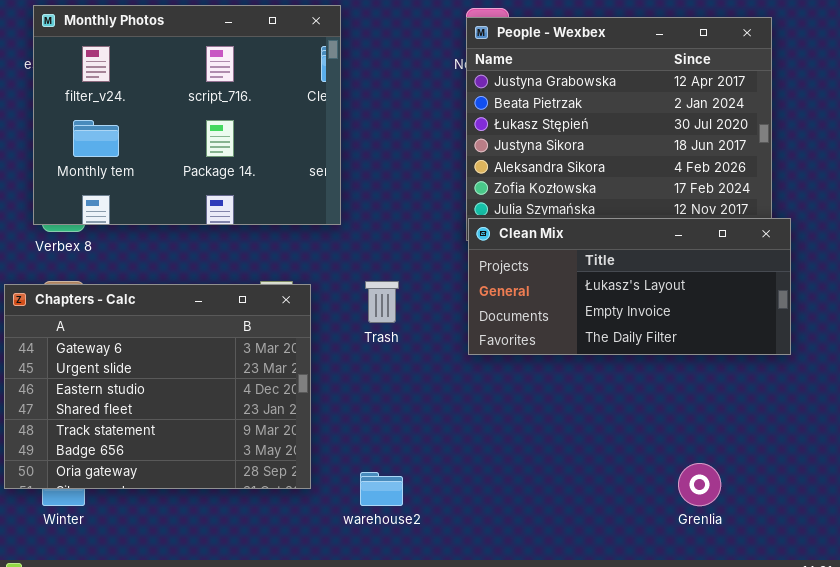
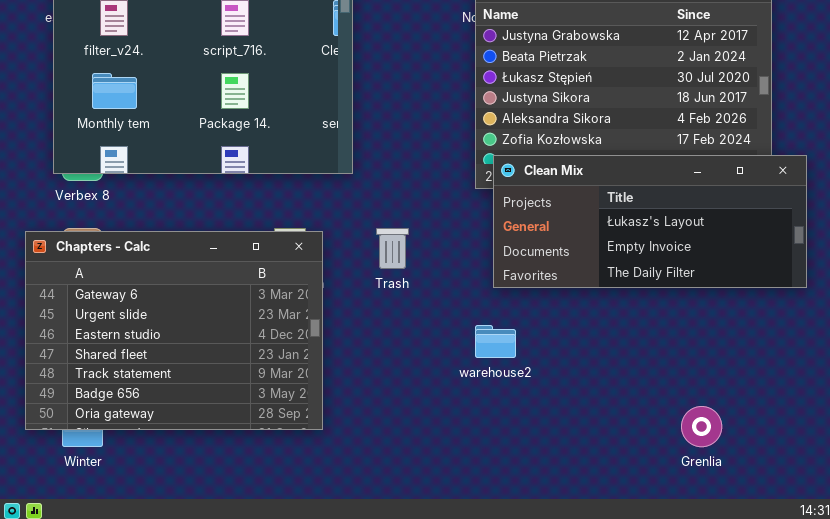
Clean Mix: [468,218,791,355] -> [493,155,807,288], moved
warehouse2: [360,472,403,506] -> [475,325,516,358], moved

